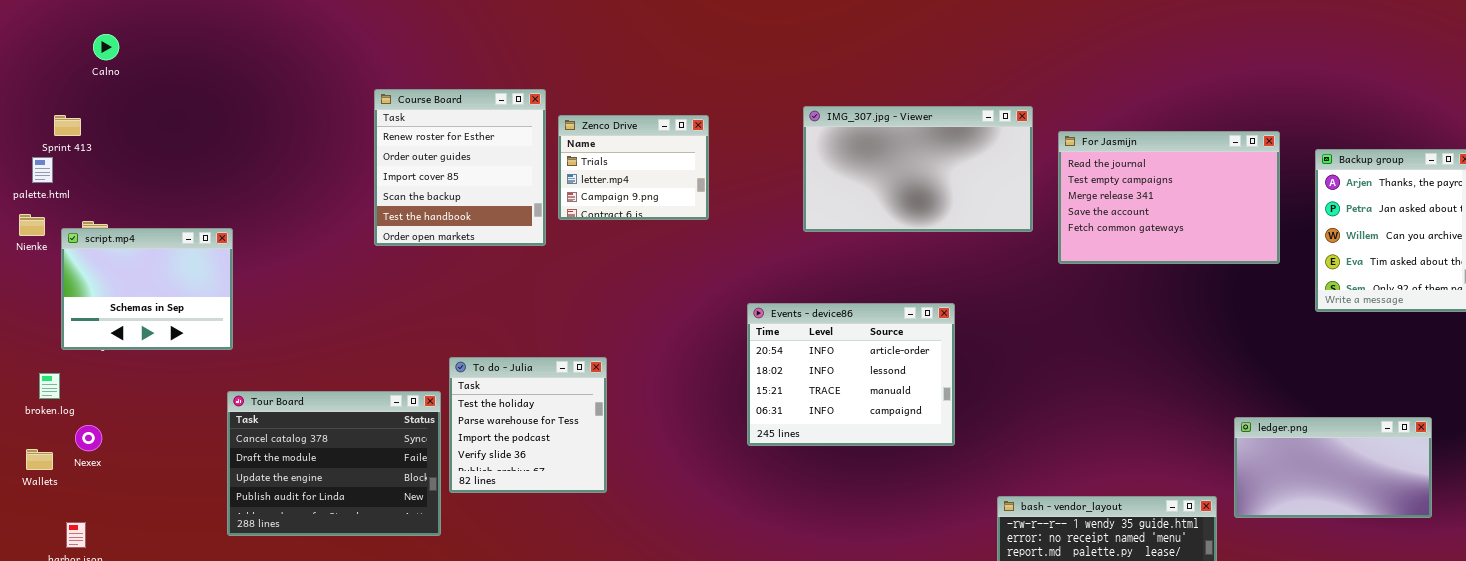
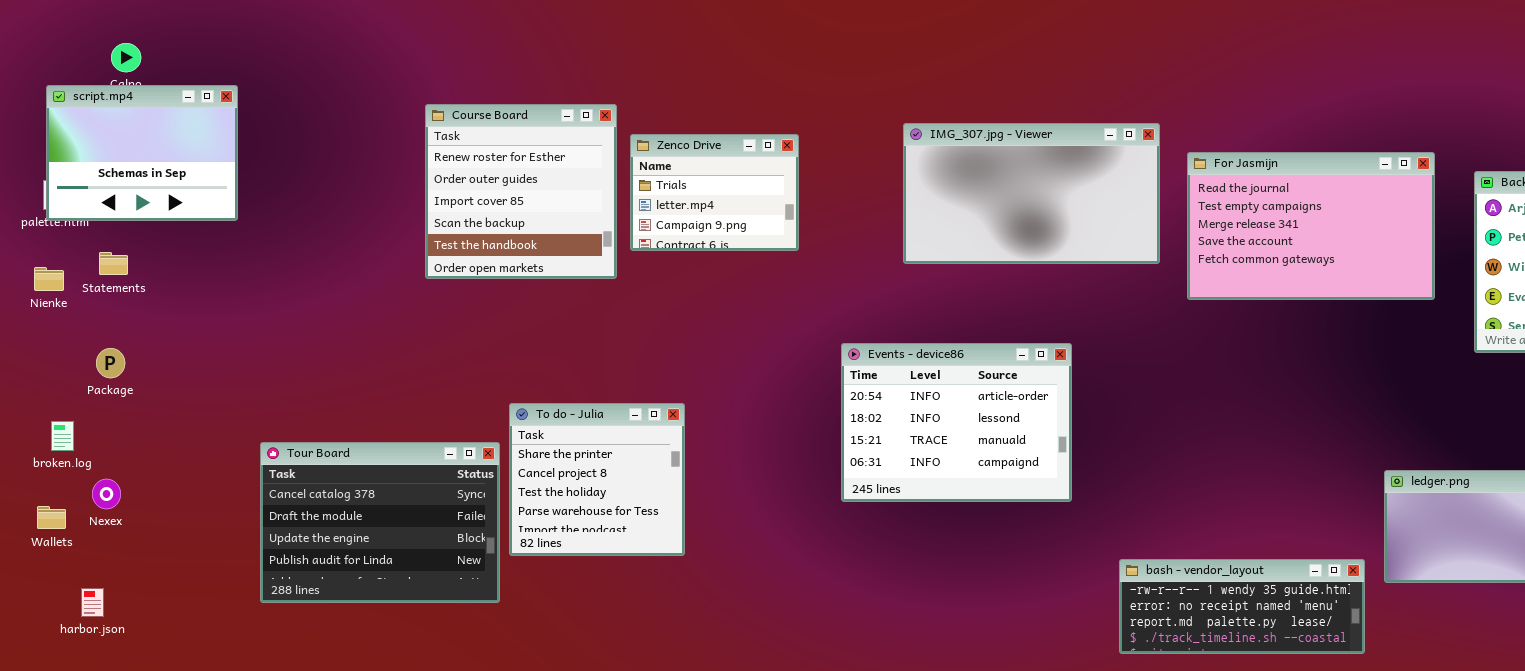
Nienke: [19,214,45,236] -> [34,267,64,291], moved
script.mp4: [61,228,233,350] -> [46,85,238,221], moved
To do - Julia: [449,357,607,493] -> [509,403,685,556], scrolled up 2 rows

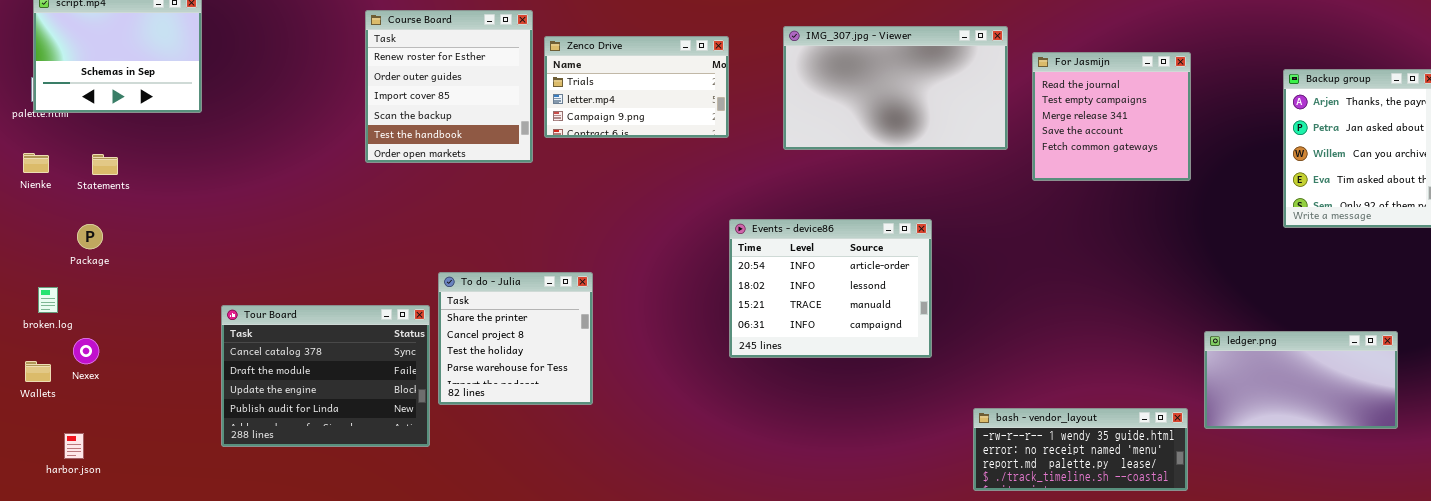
Zenco Drive: [630,134,799,251] -> [544,36,729,138], resized
For Jasmijn: [1187,152,1435,300] -> [1032,52,1191,181], resized
Statements: [99,252,128,275] -> [92,154,118,175], moved

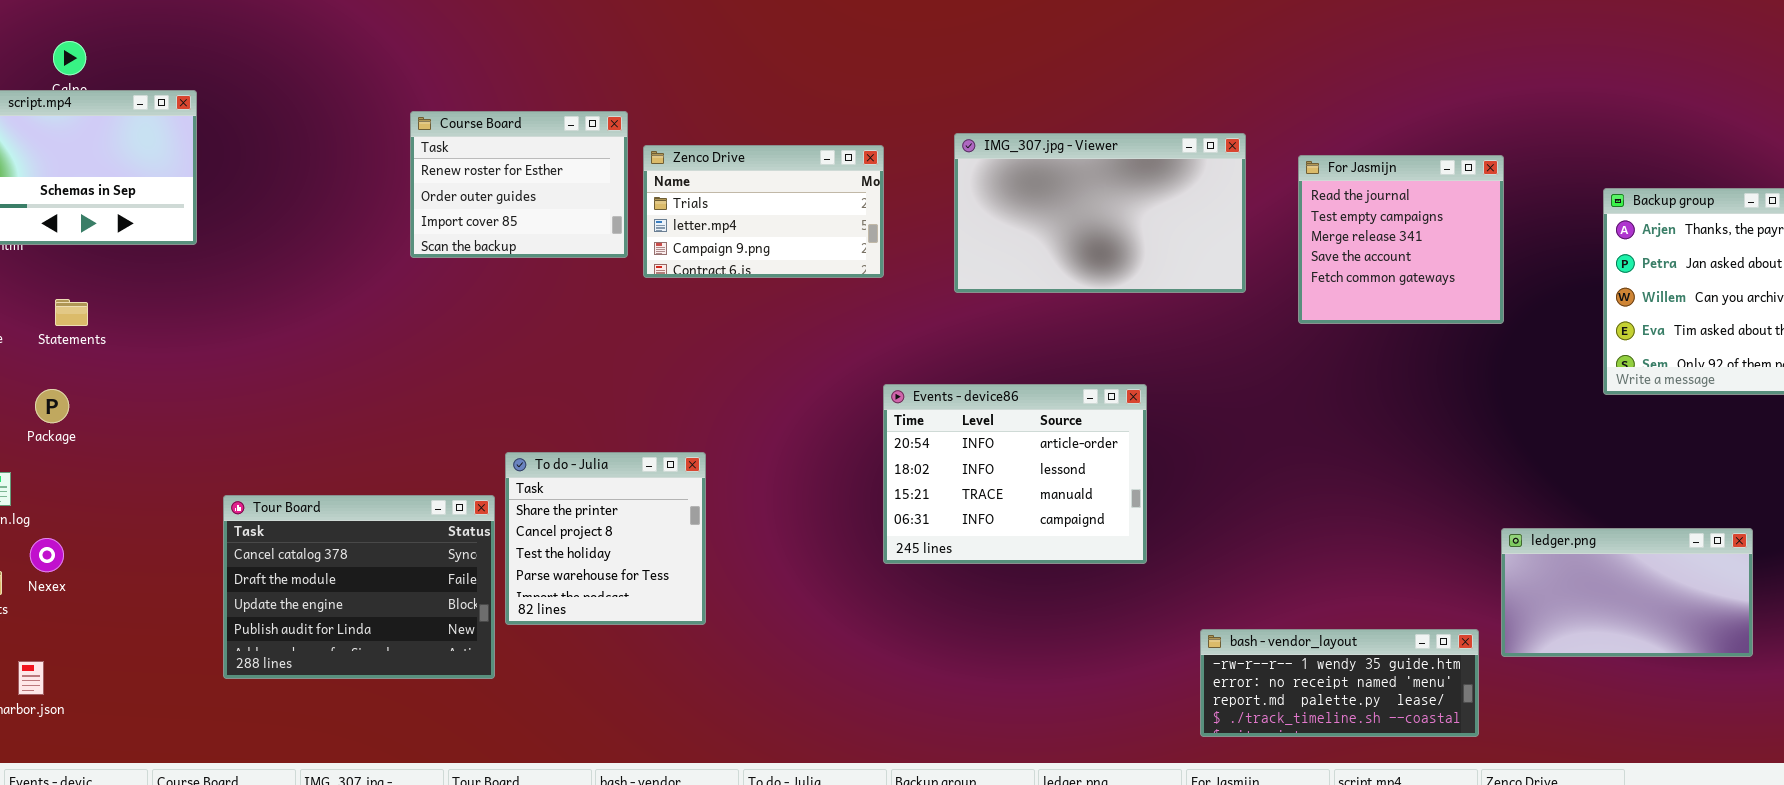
Course Board: [365,10,533,163] -> [410,111,628,258], resized
For Jasmijn: [1032,52,1191,181] -> [1298,155,1504,324], moved

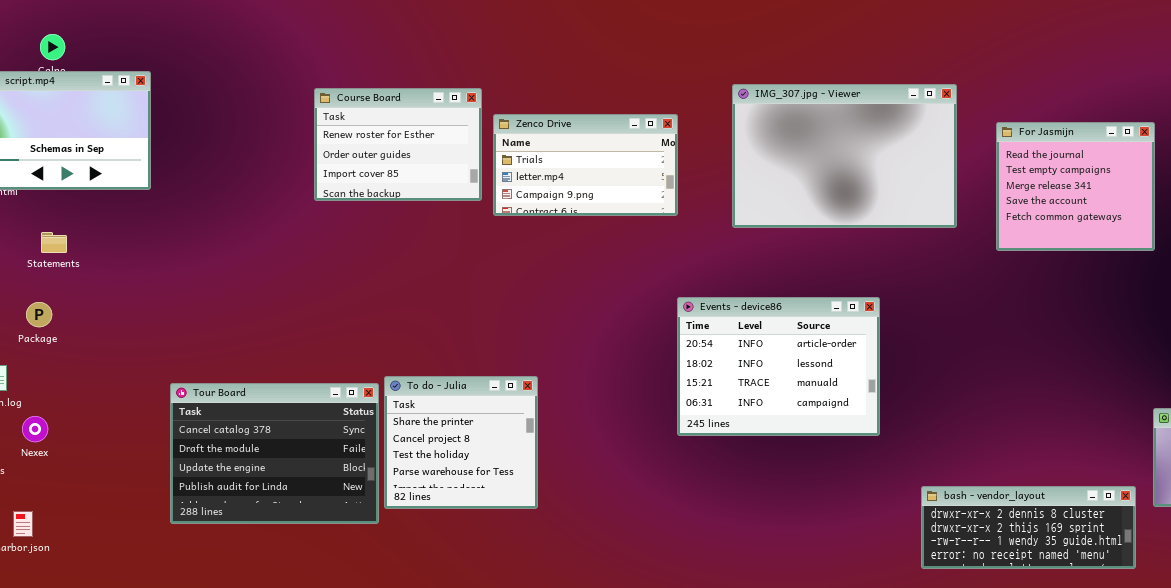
IMG_307.jpg - Viewer: [954,133,1246,293] -> [732,84,957,228], resized
To do - Julia: [505,452,706,625] -> [384,376,538,509], moved
bash - vendor_layout: [1200,629,1479,737] -> [921,486,1136,569], scrolled up 2 rows

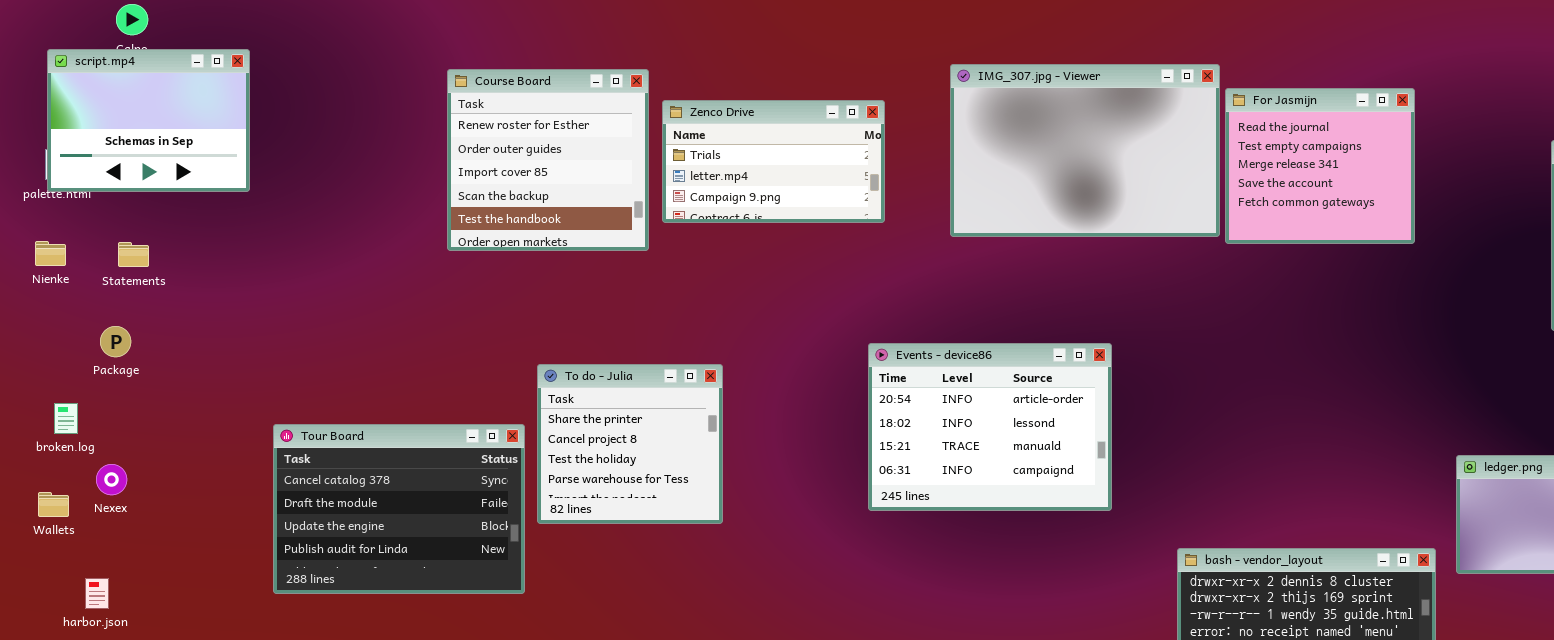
Course Board: [314,88,482,201] -> [447,69,649,251], resized
For Jasmijn: [996,122,1155,251] -> [1225,88,1415,244], moved
Events - device86: [677,297,880,436] -> [868,343,1112,511], moved
To do - Julia: [384,376,538,509] -> [537,364,723,524], moved

